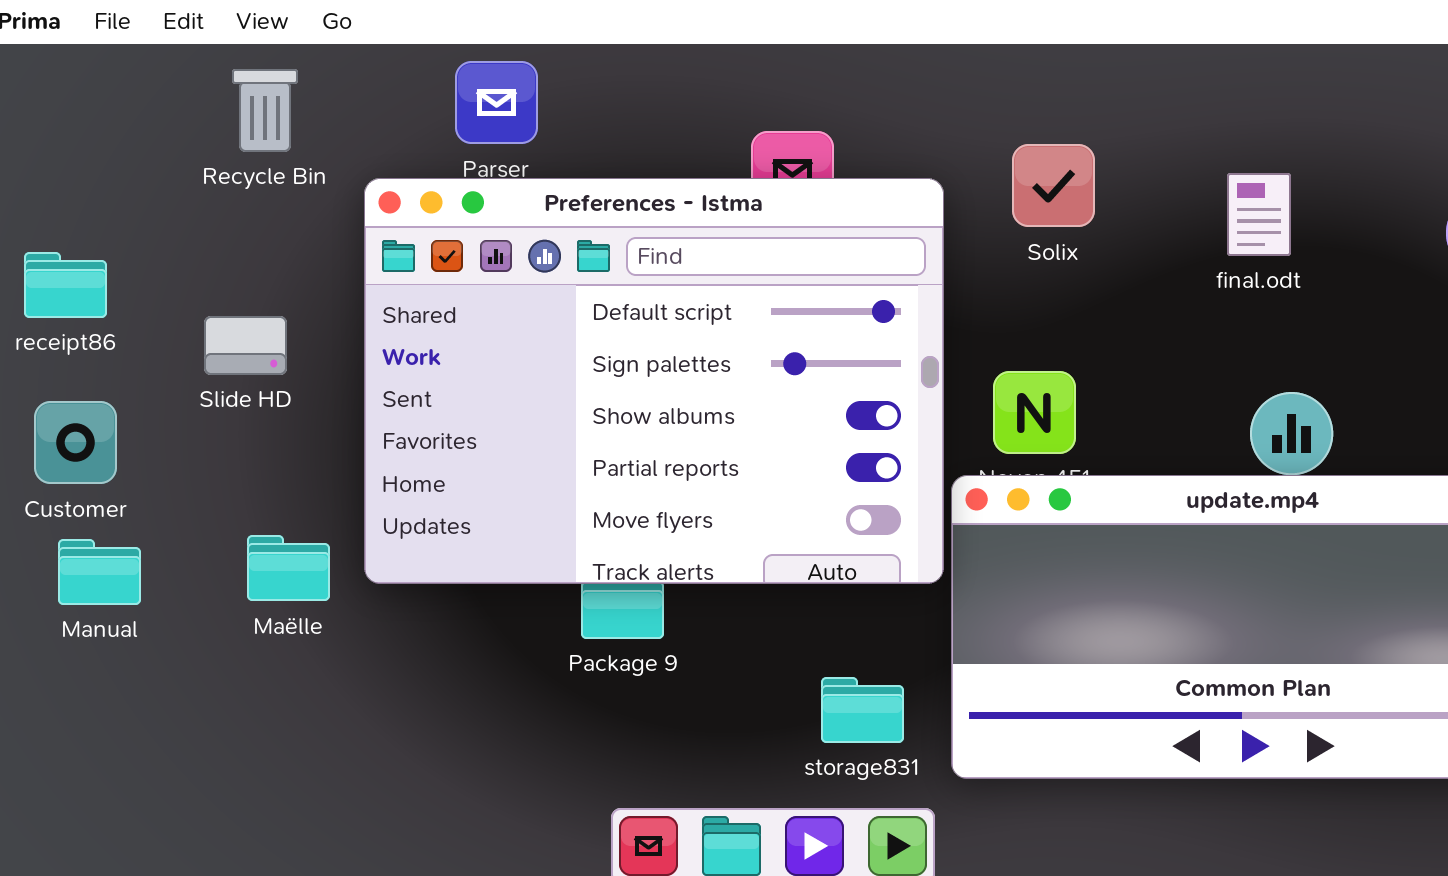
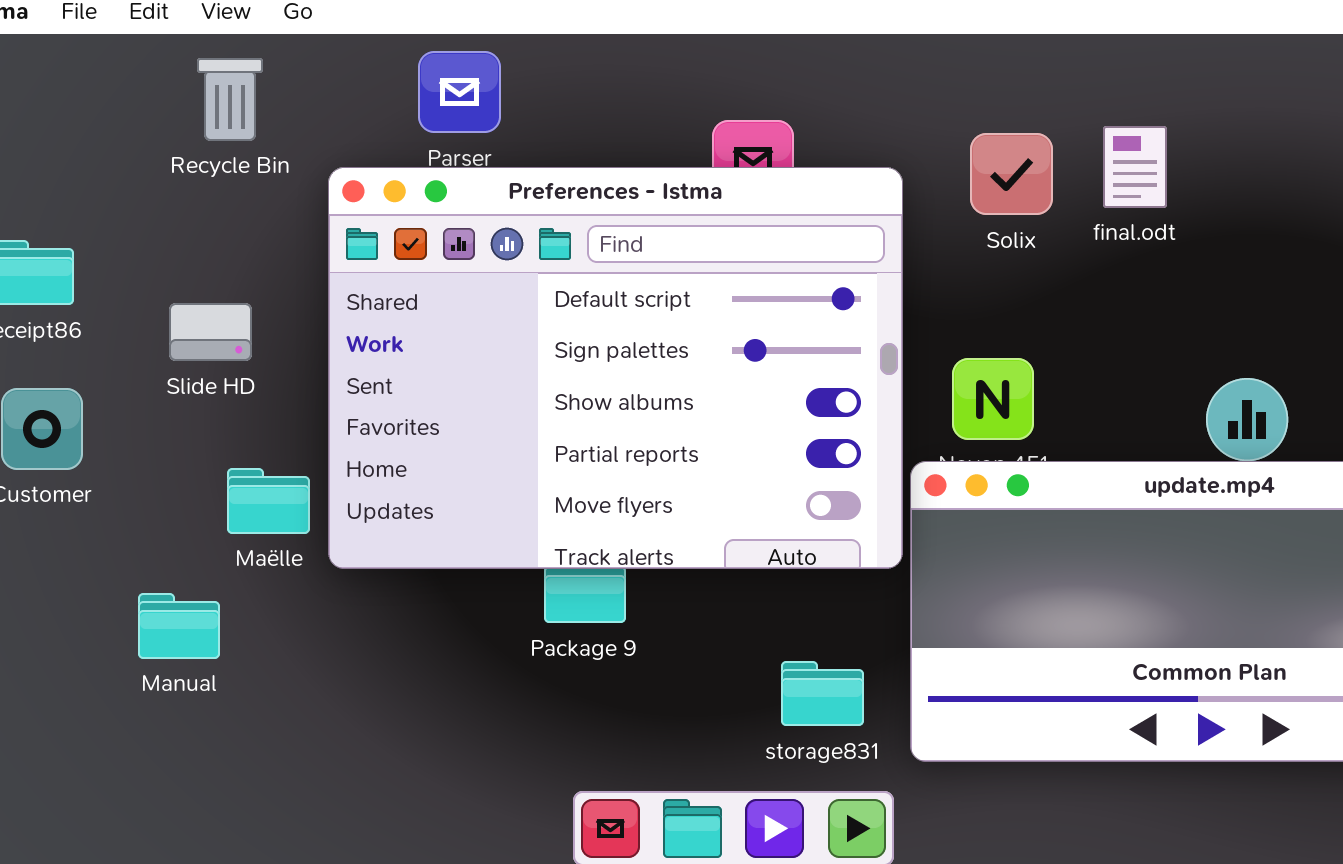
final.odt: [1227,173,1291,256] -> [1103,126,1167,208], moved
Maëlle: [247,535,330,601] -> [227,468,310,534], moved
Manual: [58,539,141,605] -> [138,593,220,659], moved

